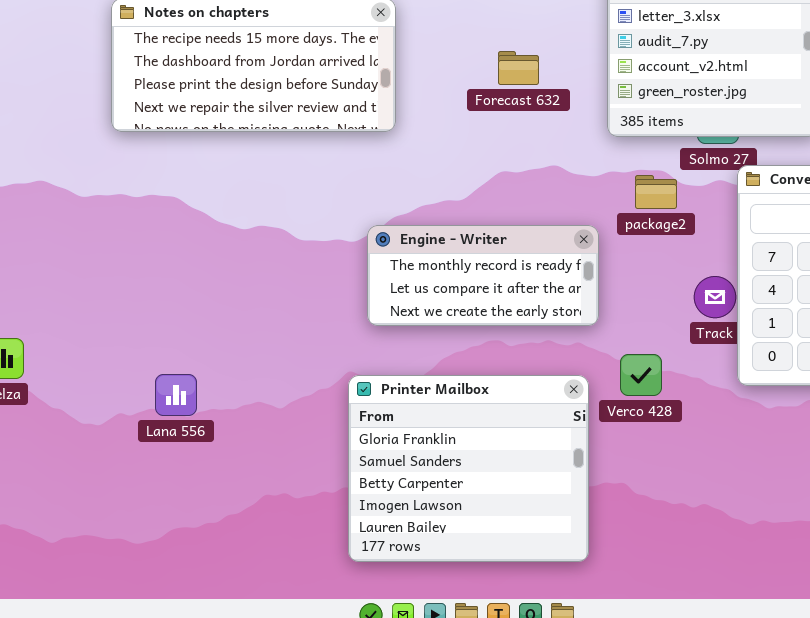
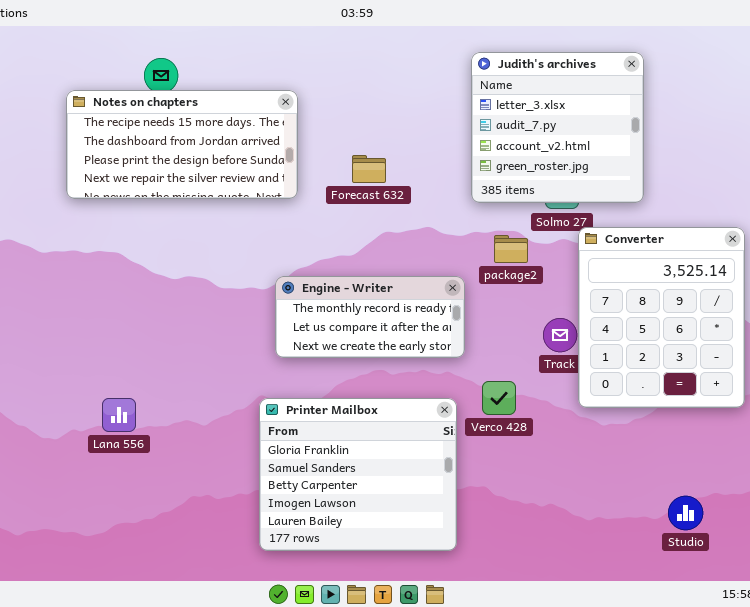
Forecast 632: [498,51,539,85] -> [352,155,386,183], moved

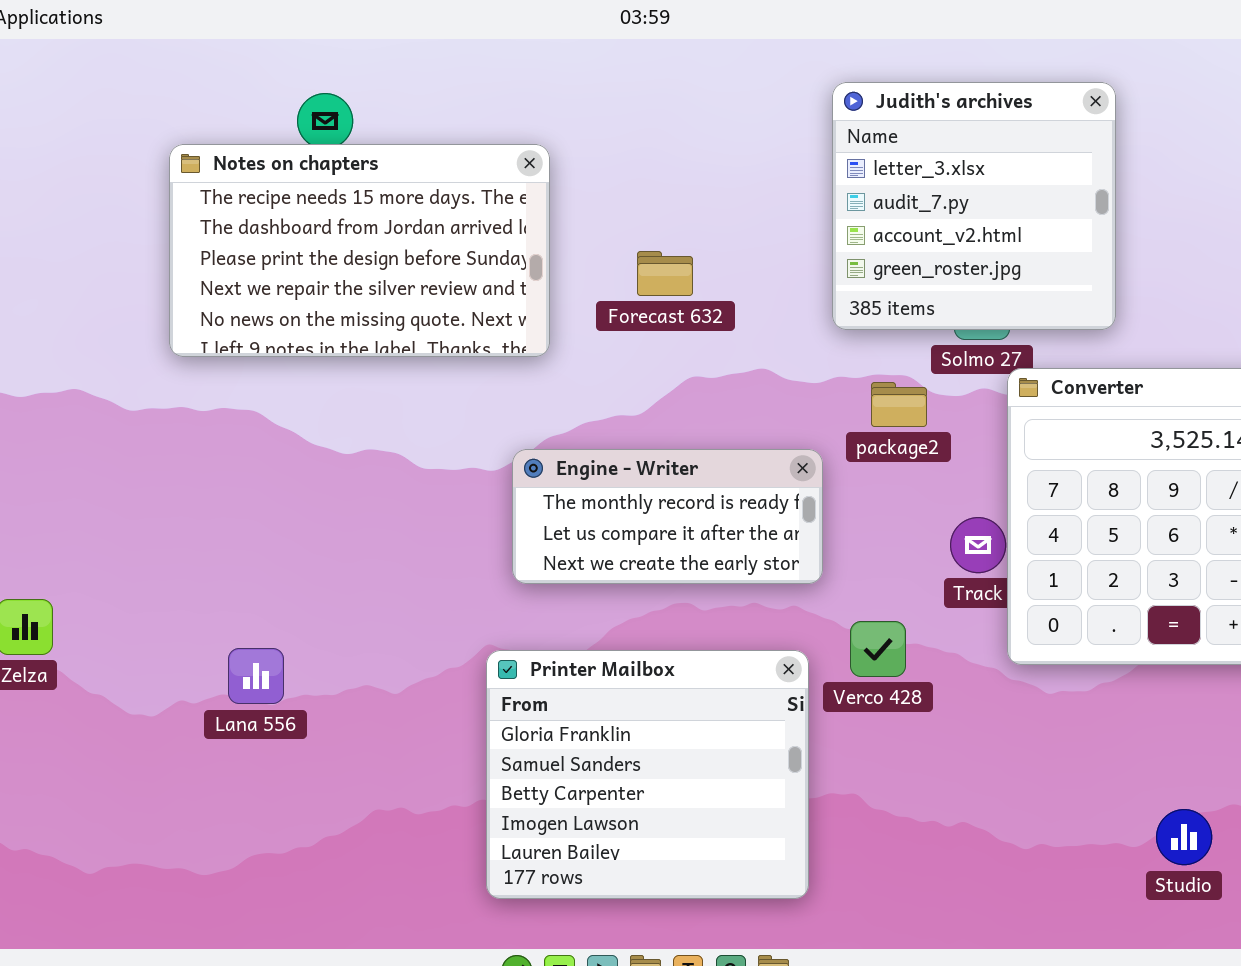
Notes on chapters: [66,90,298,199] -> [169,144,550,357], resized

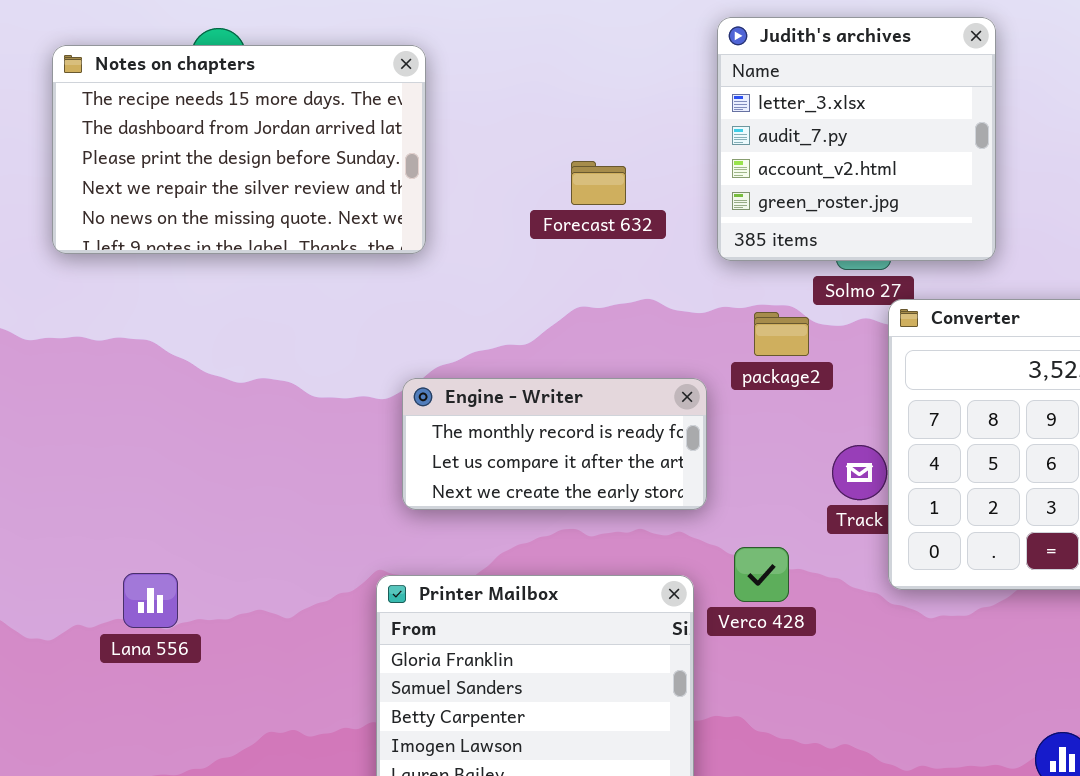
Notes on chapters: [169,144,550,357] -> [52,45,426,254], moved
Forecast 632: [637,251,693,296] -> [571,161,626,205], moved

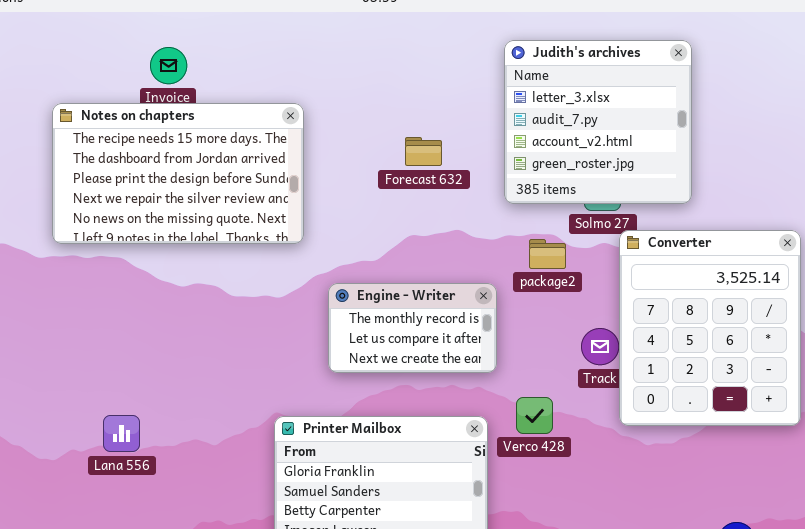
Notes on chapters: [52,45,426,254] -> [52,103,304,244], moved
Engine - Writer: [402,378,707,510] -> [328,283,497,373], resized

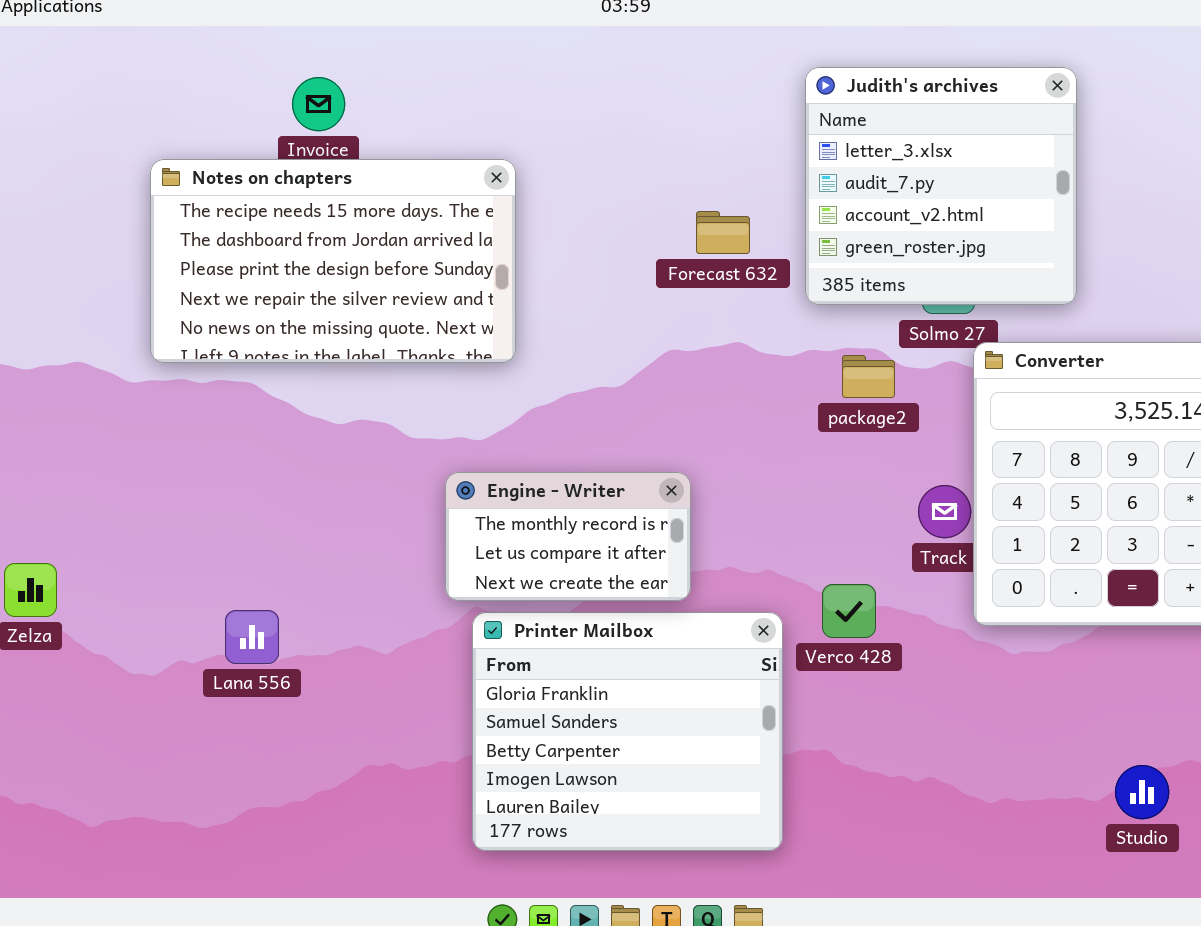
Forecast 632: [405,137,442,166] -> [696,211,750,254], moved
Engine - Writer: [328,283,497,373] -> [445,472,691,601], moved

